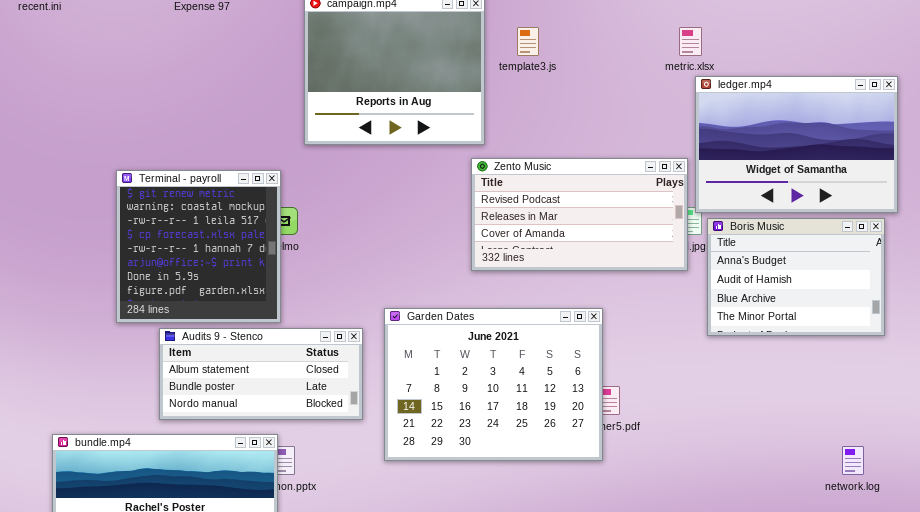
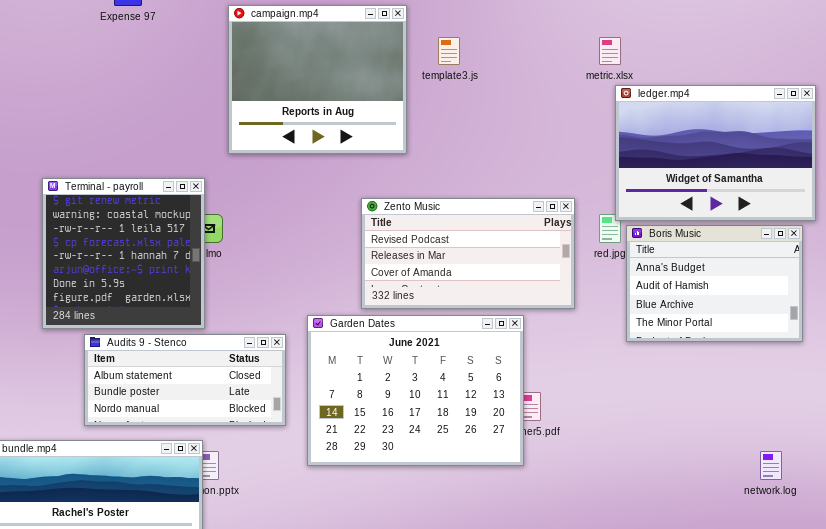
Zento Music: [471,158,688,271] -> [361,198,575,309], moved

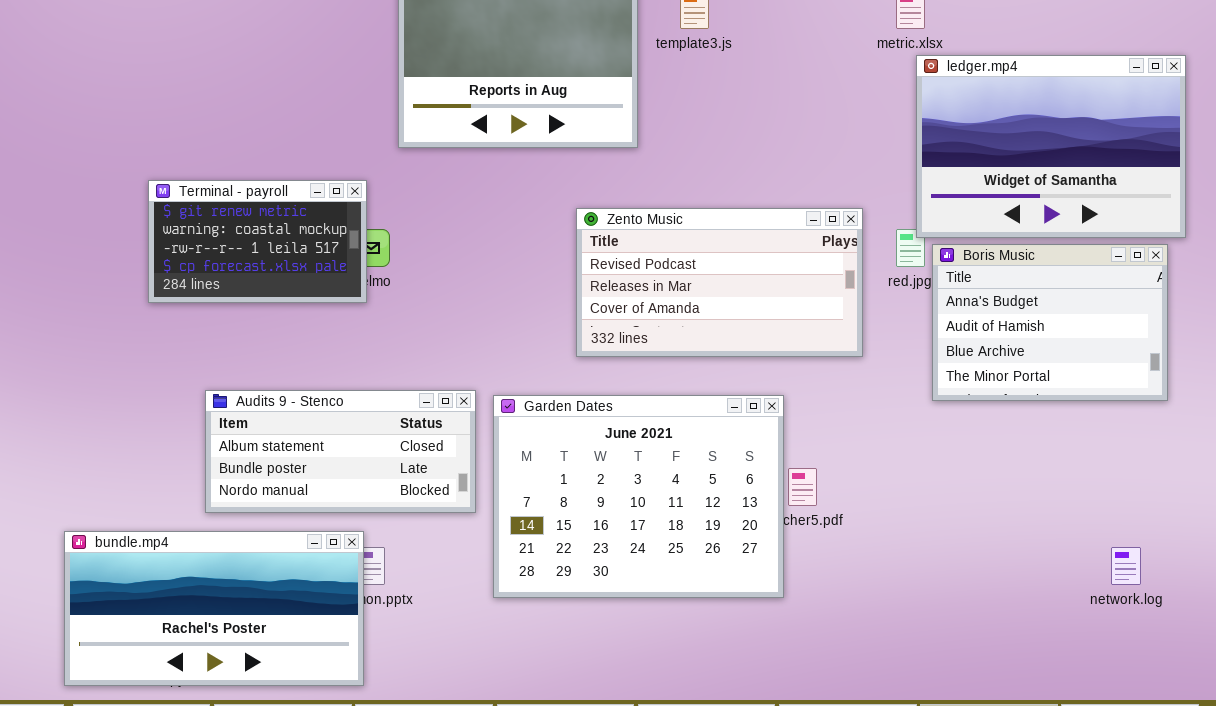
Terminal - payroll: [42,178,205,329] -> [148,180,367,303], resized
Garden Dates: [307,315,524,466] -> [493,395,784,598], moved

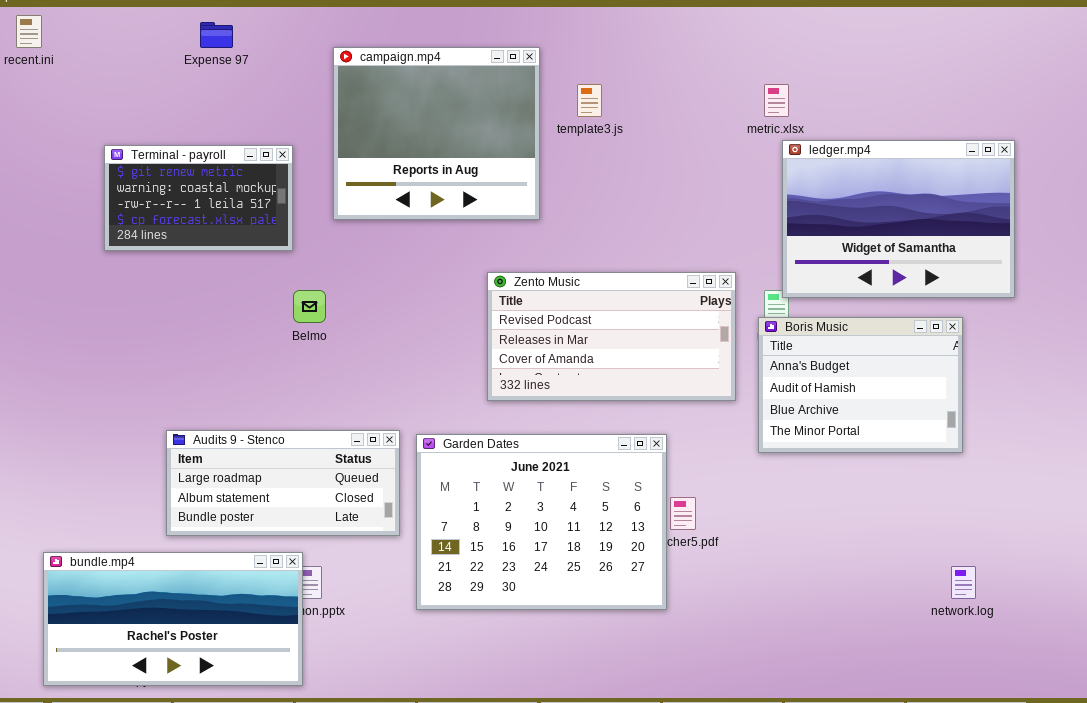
Terminal - payroll: [148,180,367,303] -> [104,145,293,251], moved
Boris Music: [932,244,1168,401] -> [758,317,963,453], moved
Audits 9 - Stenco: [205,390,476,513] -> [166,430,400,536], scrolled up 1 row

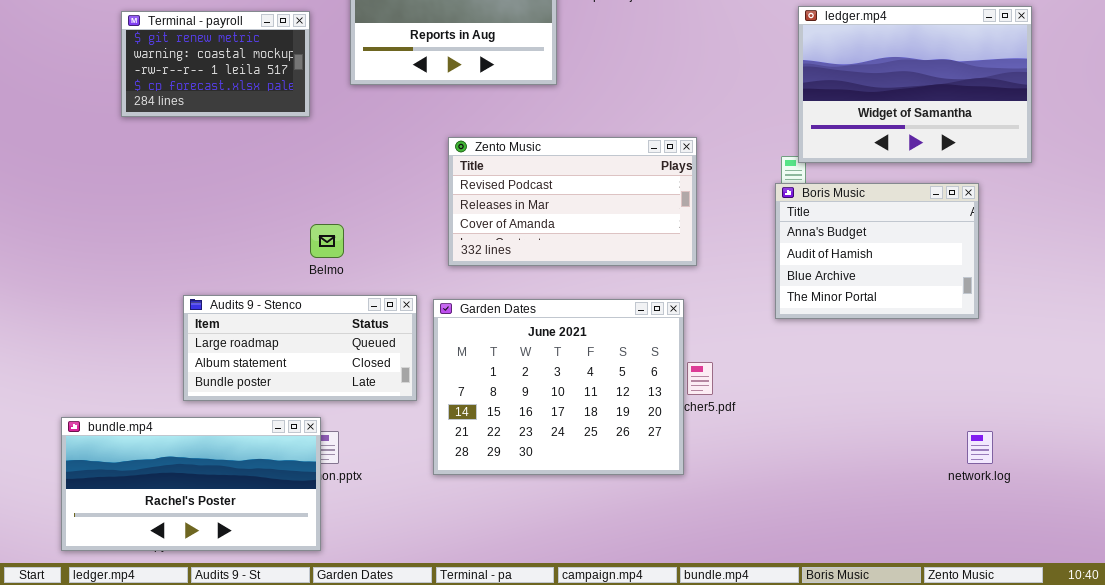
Zento Music: [487,272,736,401] -> [448,137,697,266], moved
Belmo: [293,290,326,323] -> [310,224,344,258], moved

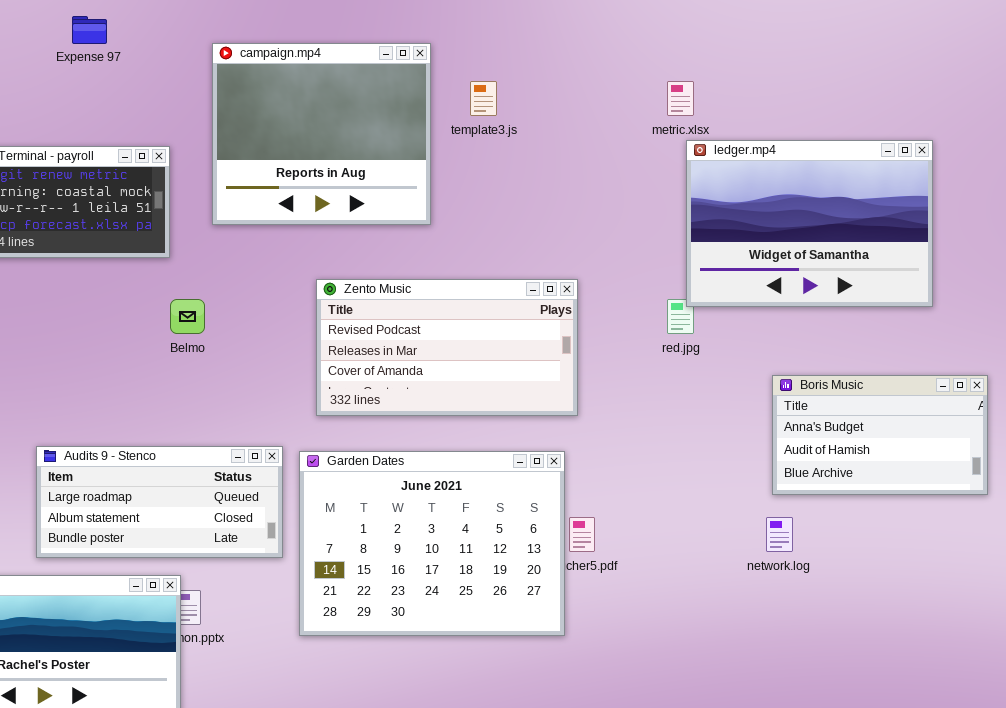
Boris Music: [775,183,979,319] -> [772,375,988,495], moved, resized
Belmo: [310,224,344,258] -> [170,299,205,334], moved
network.log: [967,431,993,464] -> [766,517,793,552], moved

